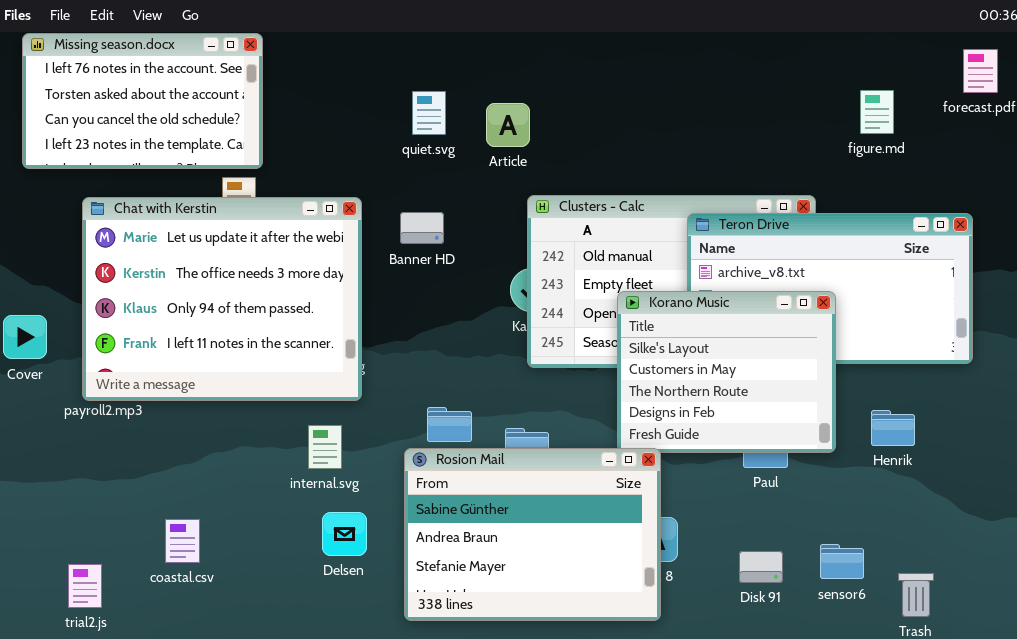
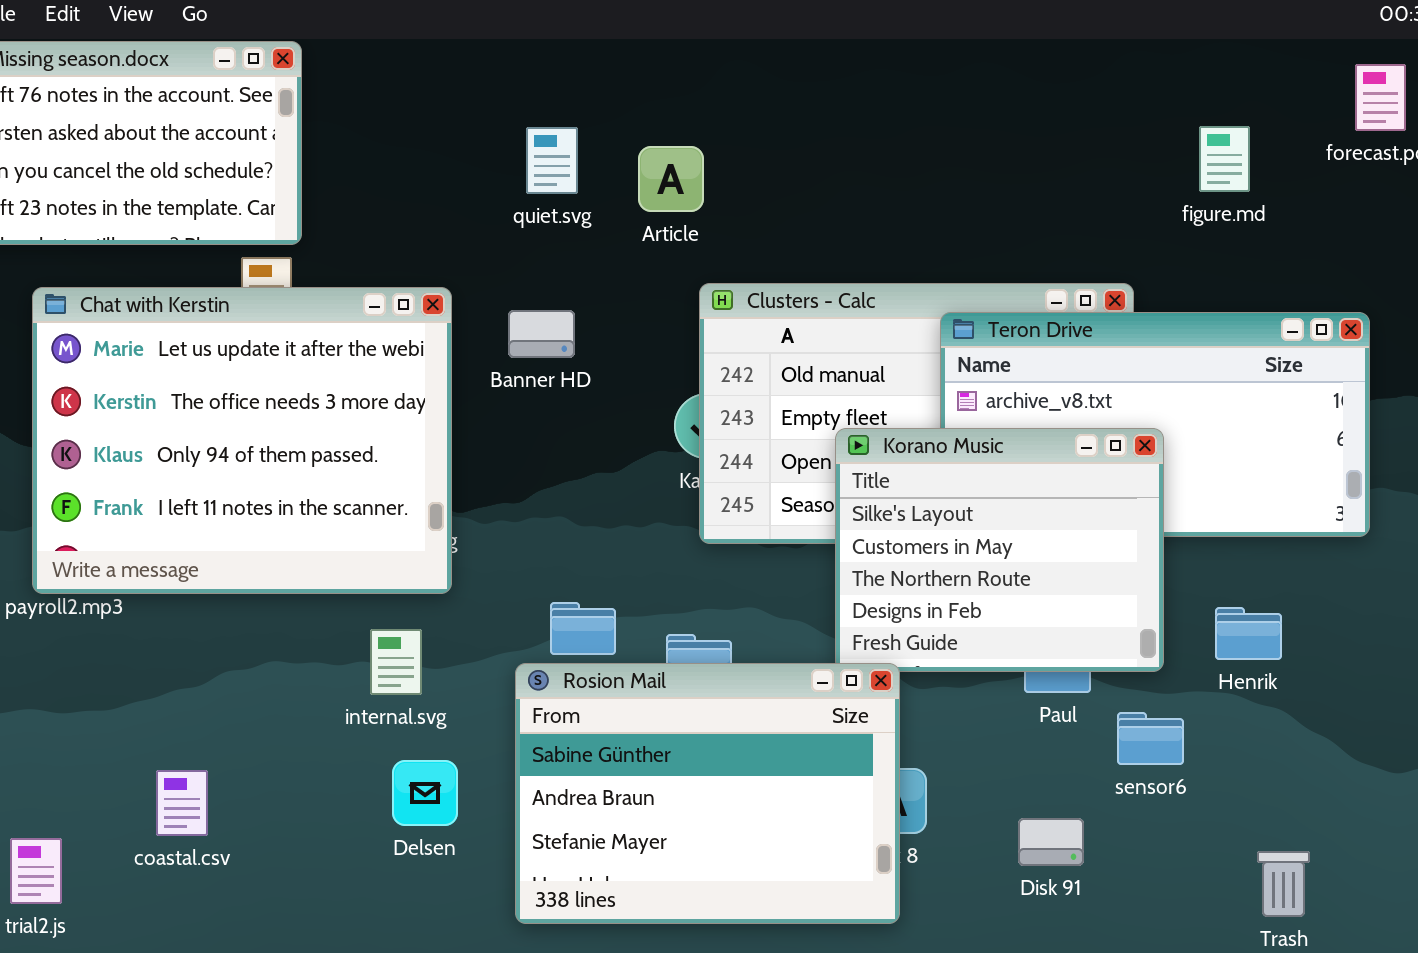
sensor6: [820,544,864,579] -> [1117,712,1184,765], moved

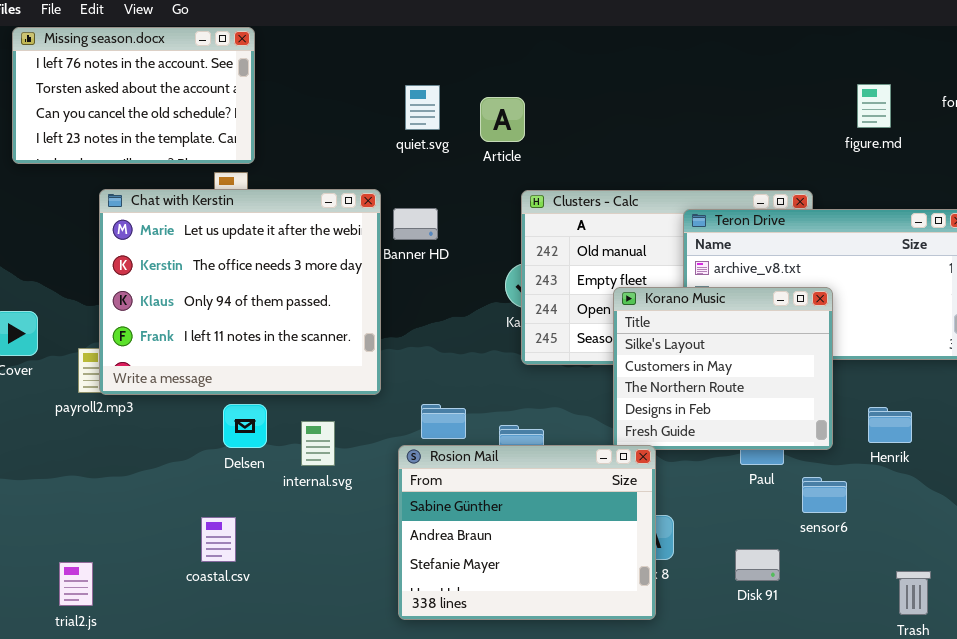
Chat with Kerstin: [32,287,452,594] -> [99,189,381,395], moved
Delsen: [392,760,458,826] -> [223,404,267,448], moved
coastal.csv: [156,770,208,836] -> [201,517,236,562], moved

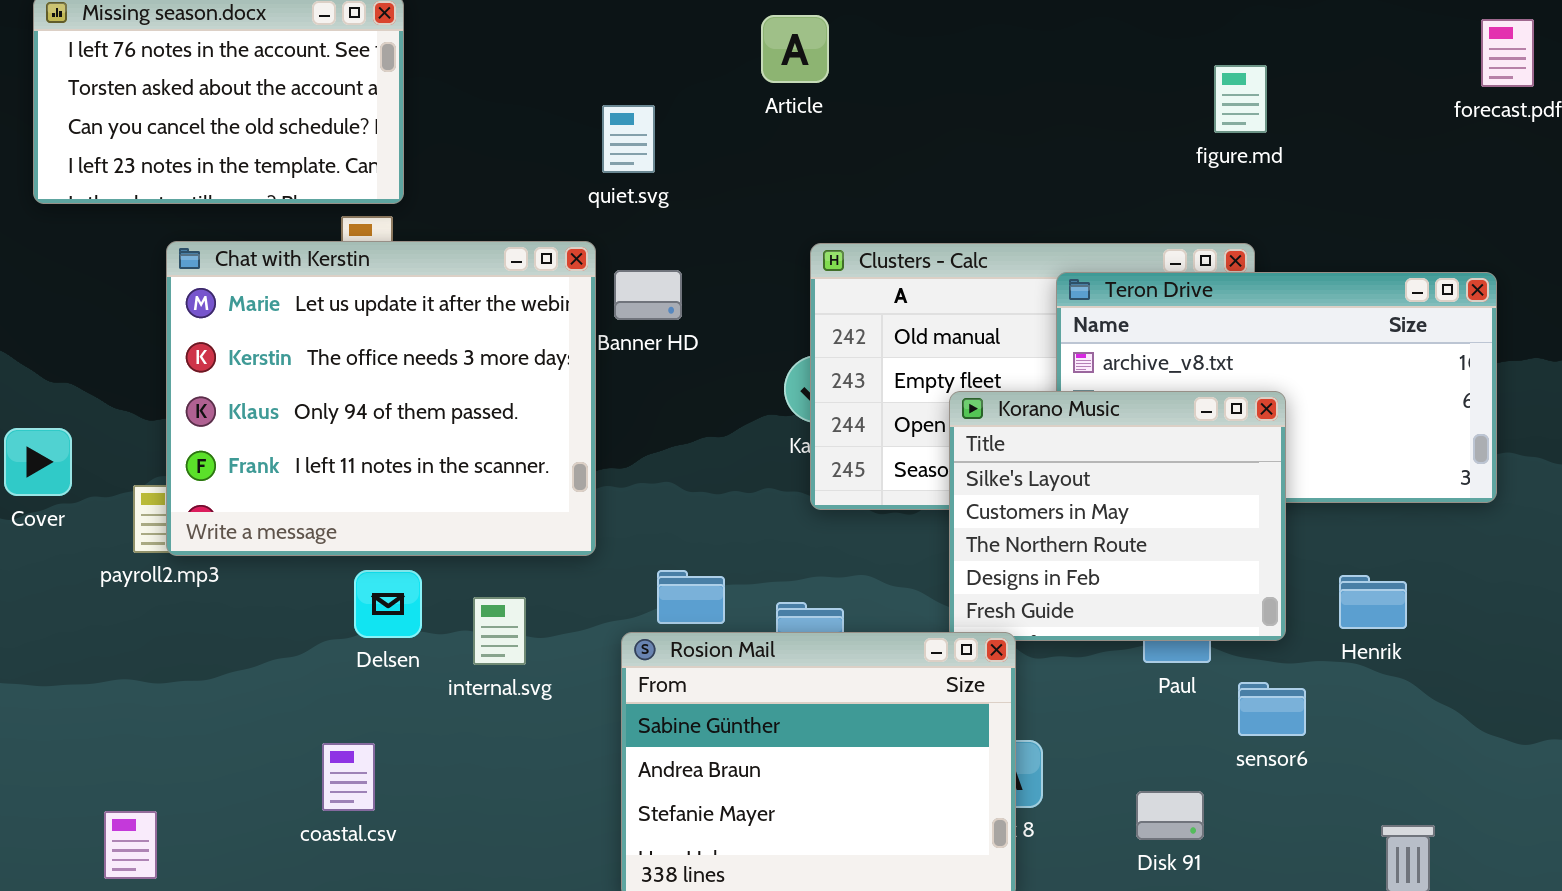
figure.md: [857,84,891,128] -> [1214,65,1267,133], moved
quiet.svg: [405,85,440,130] -> [602,105,655,173], moved
Article: [480,97,525,142] -> [761,15,829,83], moved

